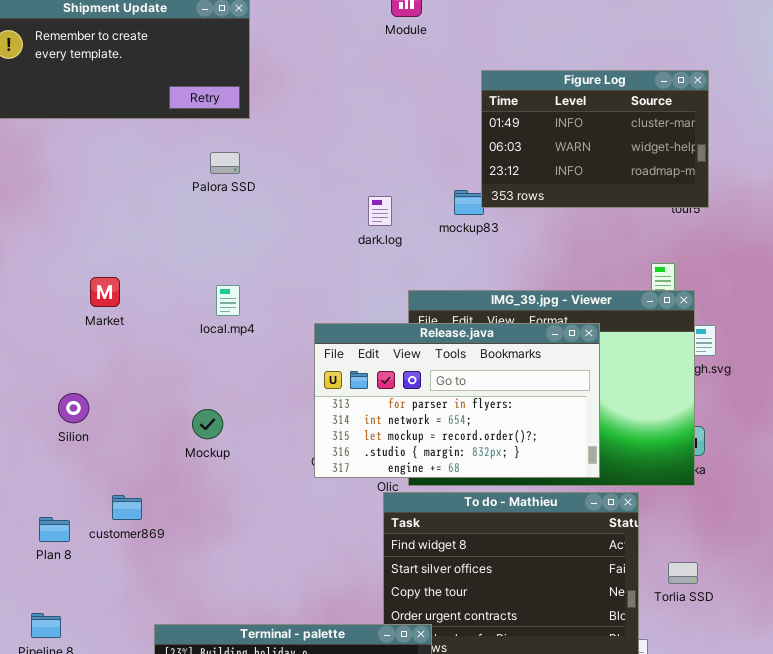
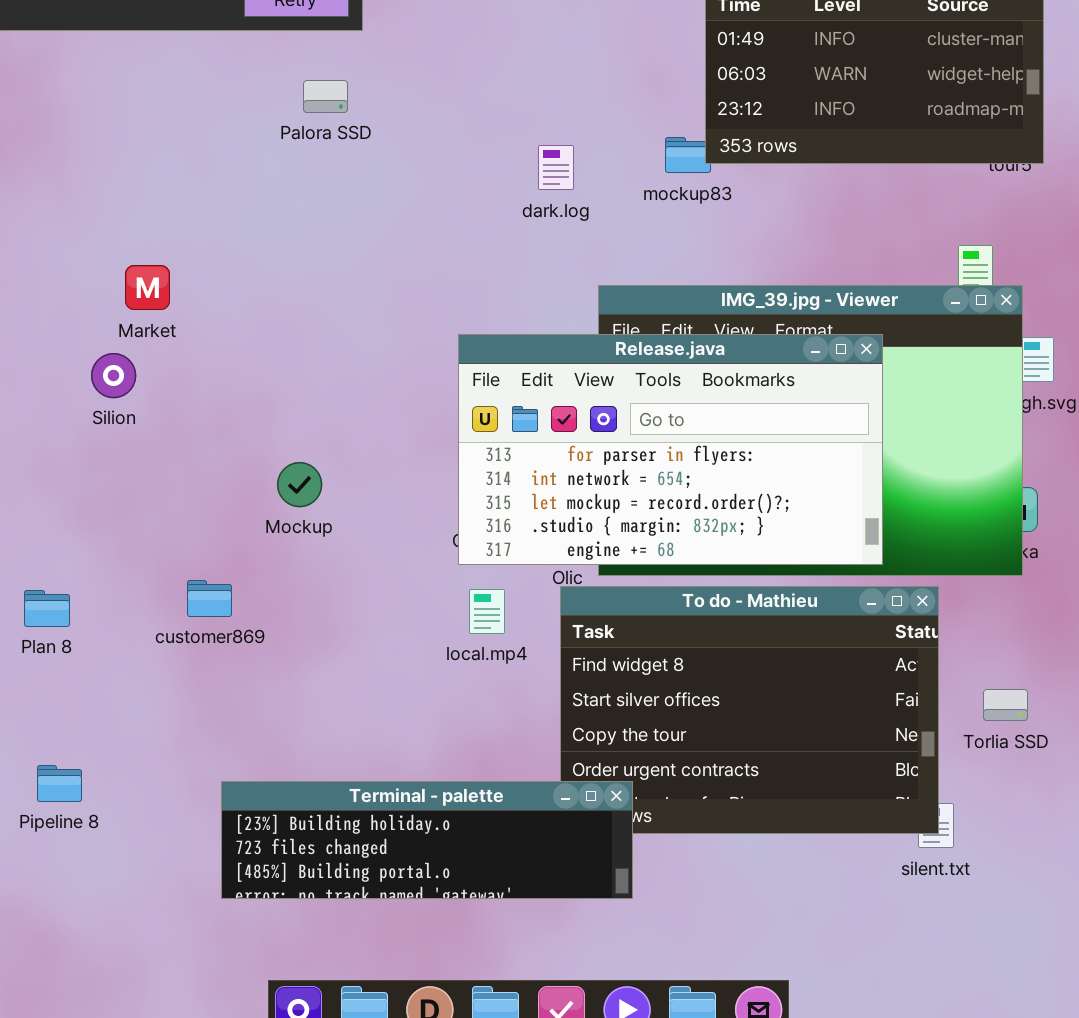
local.mp4: [216,285,240,316] -> [469,589,505,634], moved
Silion: [58,393,89,423] -> [91,353,136,398], moved
customer869: [112,495,142,520] -> [187,580,232,617], moved
Plan 8: [39,517,70,542] -> [24,590,70,627], moved

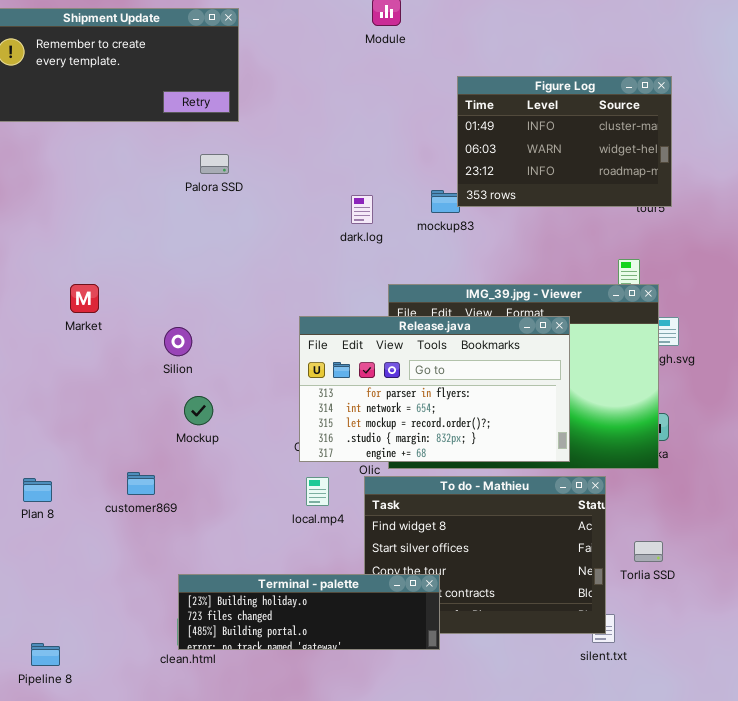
Market: [125,265,170,310] -> [70,284,99,313], moved
Silion: [91,353,136,398] -> [164,327,192,356], moved
Pipeline 8: [37,765,82,802] -> [31,643,60,666], moved
Terminal - palette: [221,781,633,899] -> [178,574,440,650], moved

